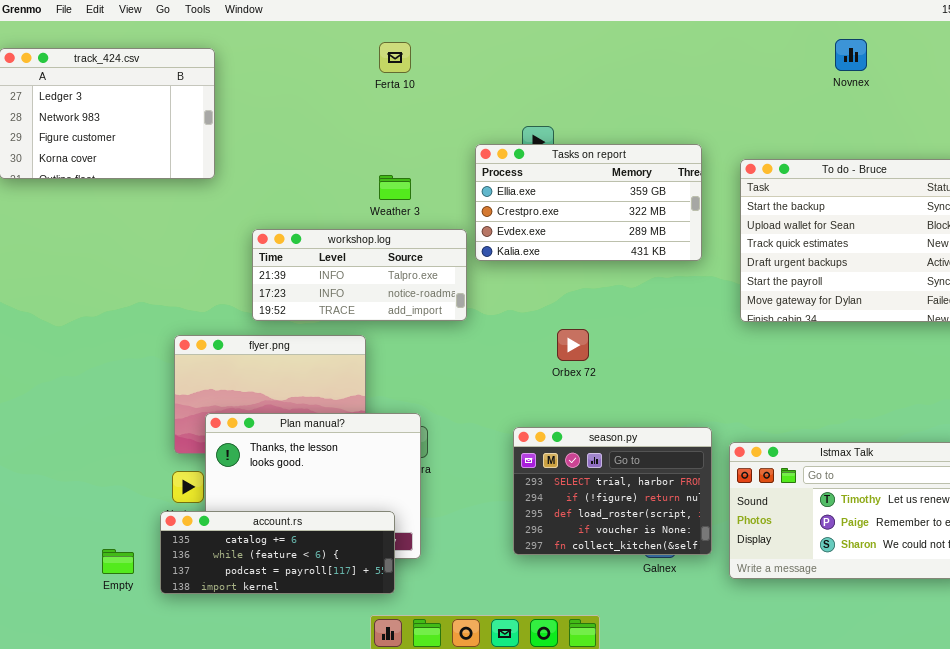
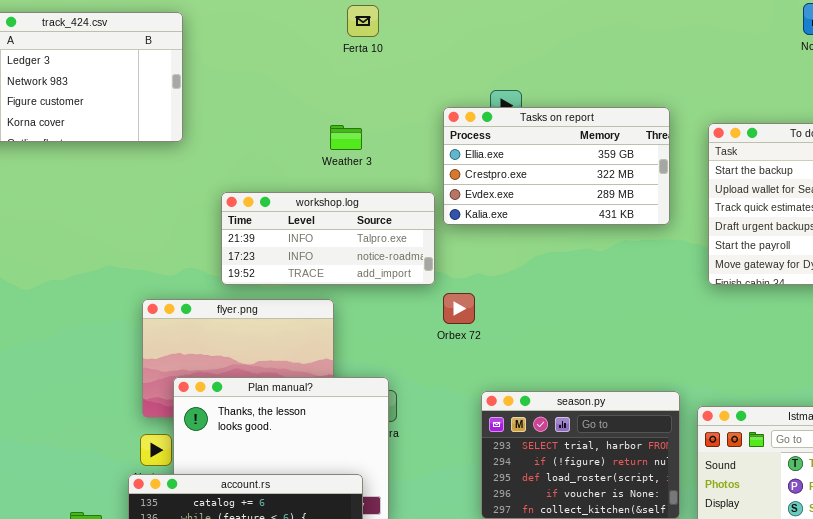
Weather 3: [379,175,411,200] -> [330,125,362,150], moved
Orbex 72: [557,329,589,361] -> [443,293,475,324], moved

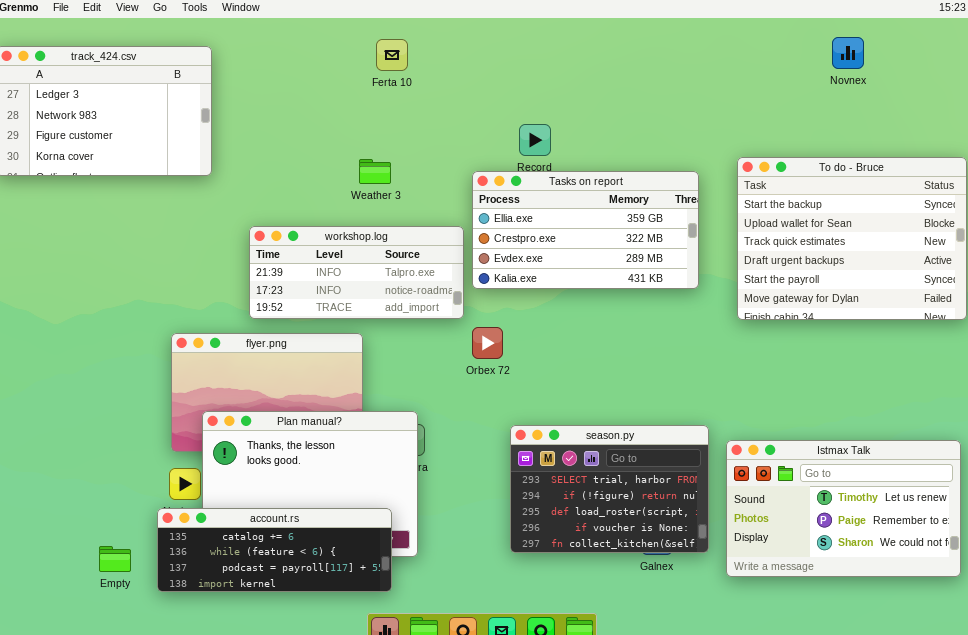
Tasks on report: [443,107,670,225] -> [472,171,699,289], moved

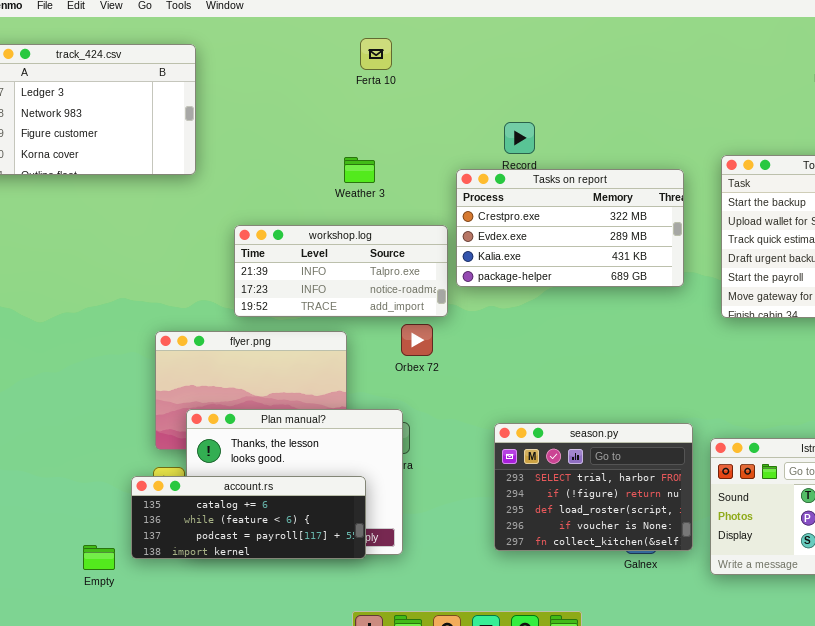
Tasks on report: [472,171,699,289] -> [456,169,684,287], scrolled down 1 row
Orbex 72: [472,327,503,359] -> [401,324,433,356], moved
account.rs: [157,508,392,592] -> [131,476,366,559], moved

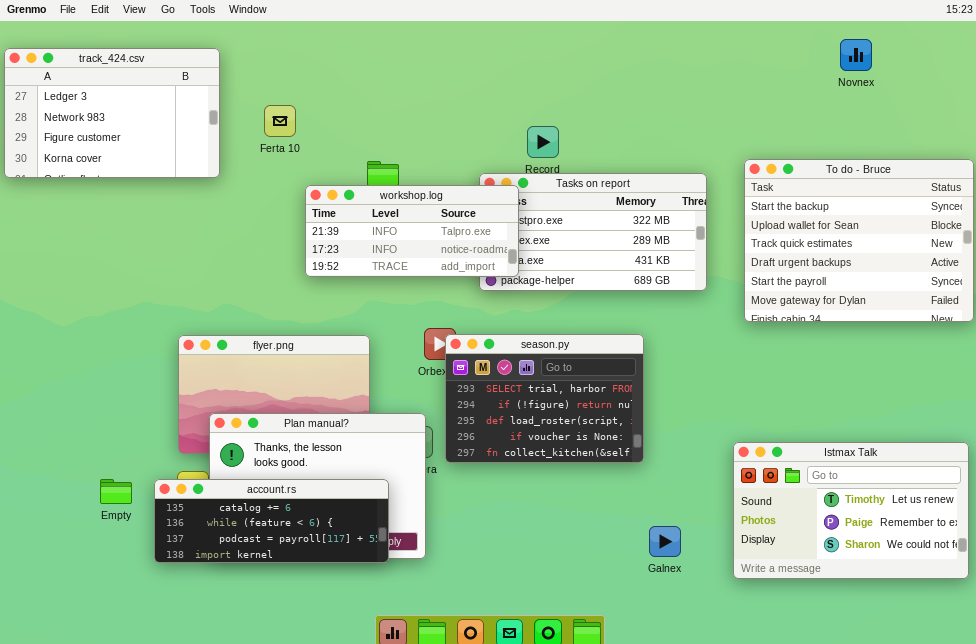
Ferta 10: [360,38,392,70] -> [264,105,296,137], moved
workshop.log: [234,225,448,317] -> [305,185,519,277], moved
season.py: [494,423,693,551] -> [445,334,644,463], moved
Empty: [83,545,115,570] -> [100,479,132,504], moved

